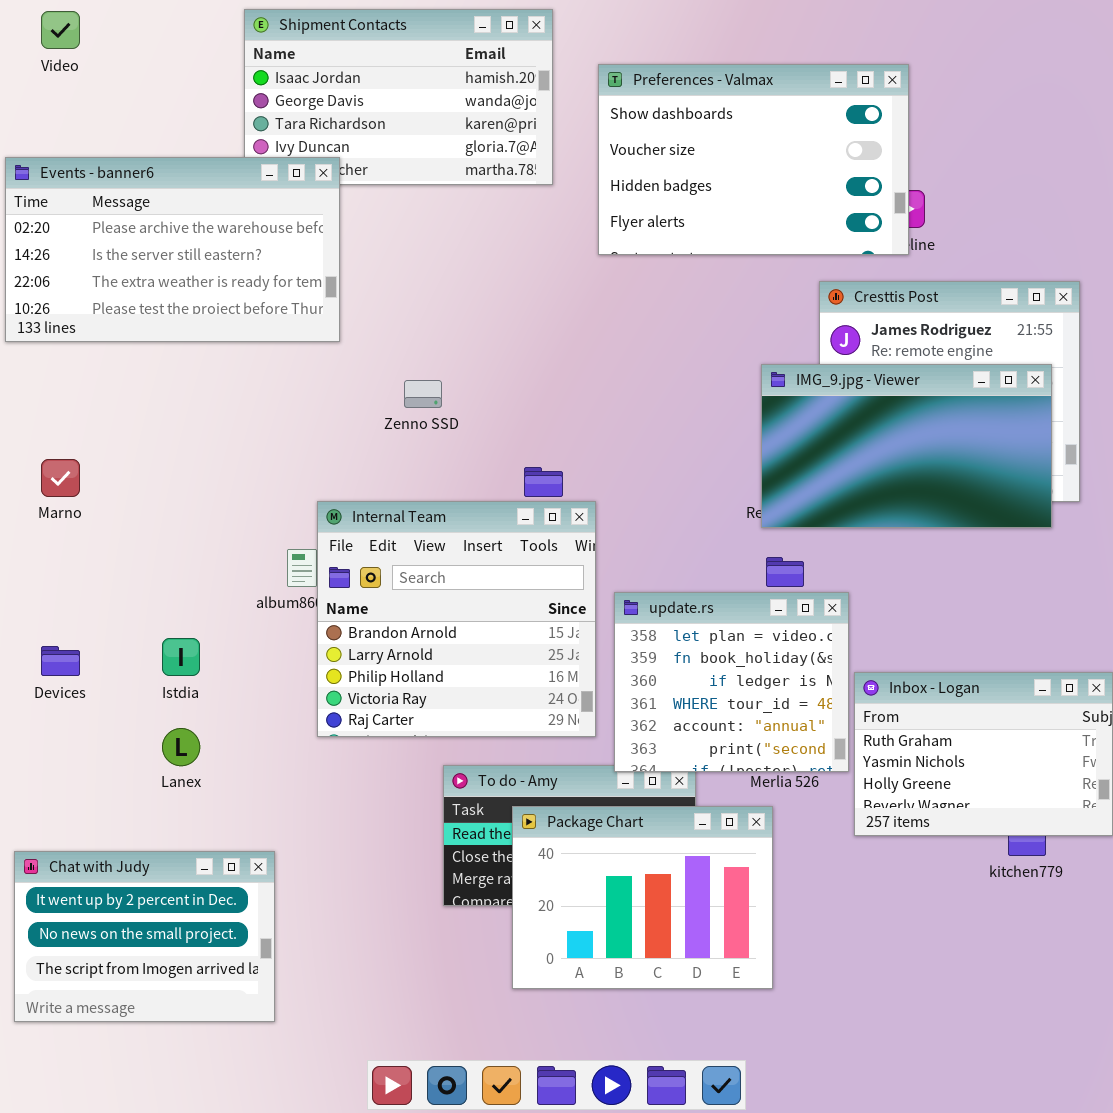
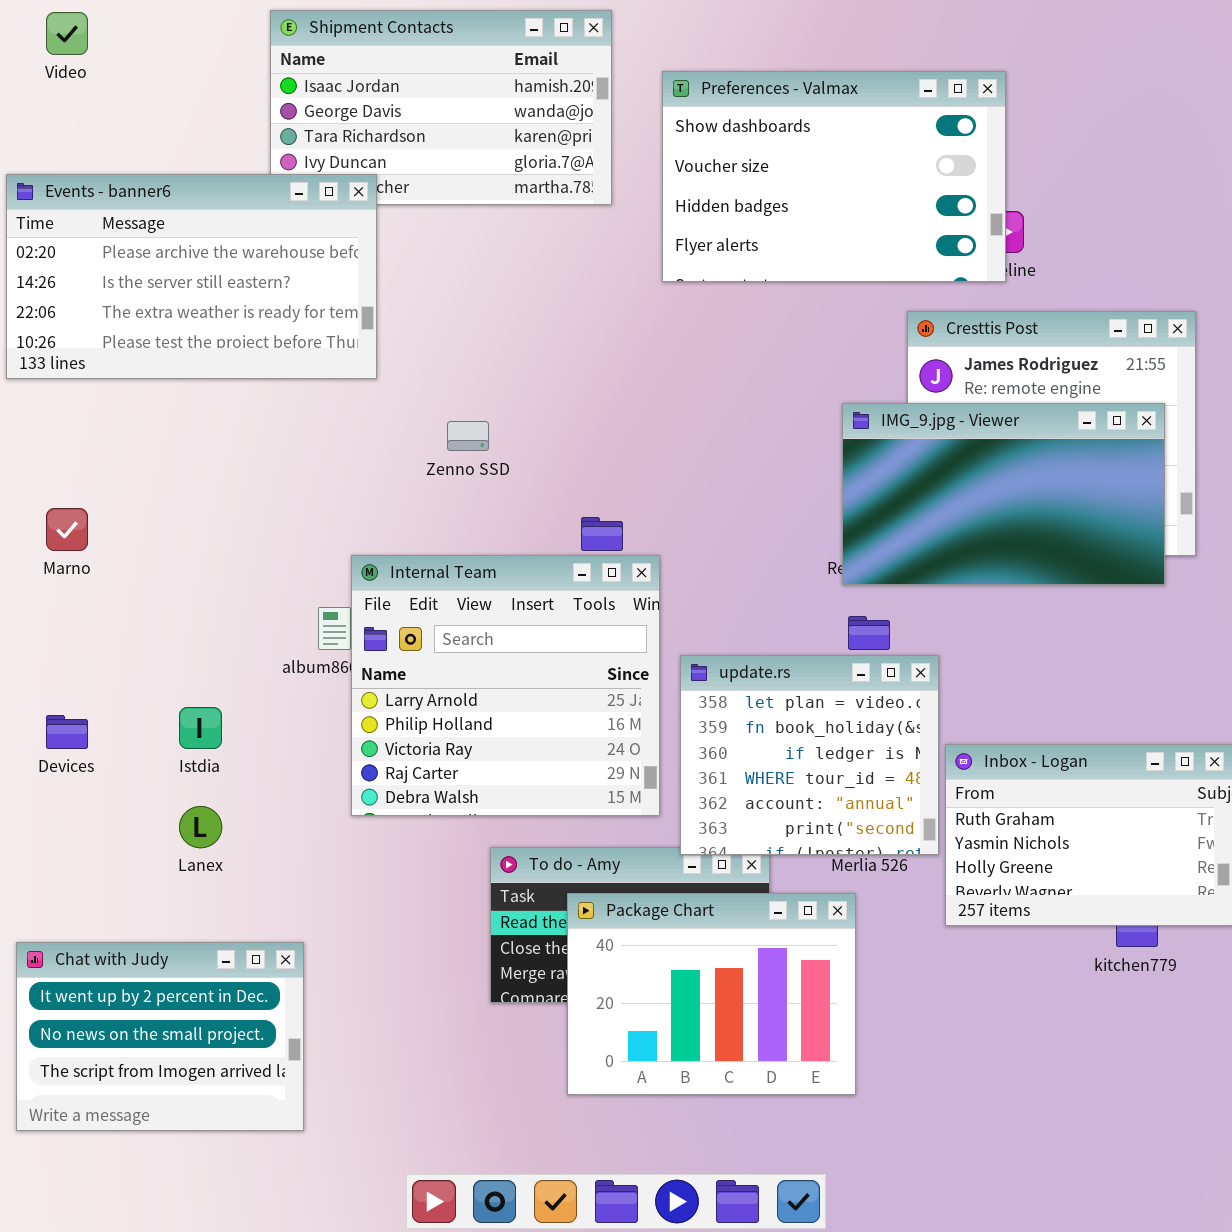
Internal Team: [317,501,596,737] -> [351,555,660,816], scrolled down 1 row

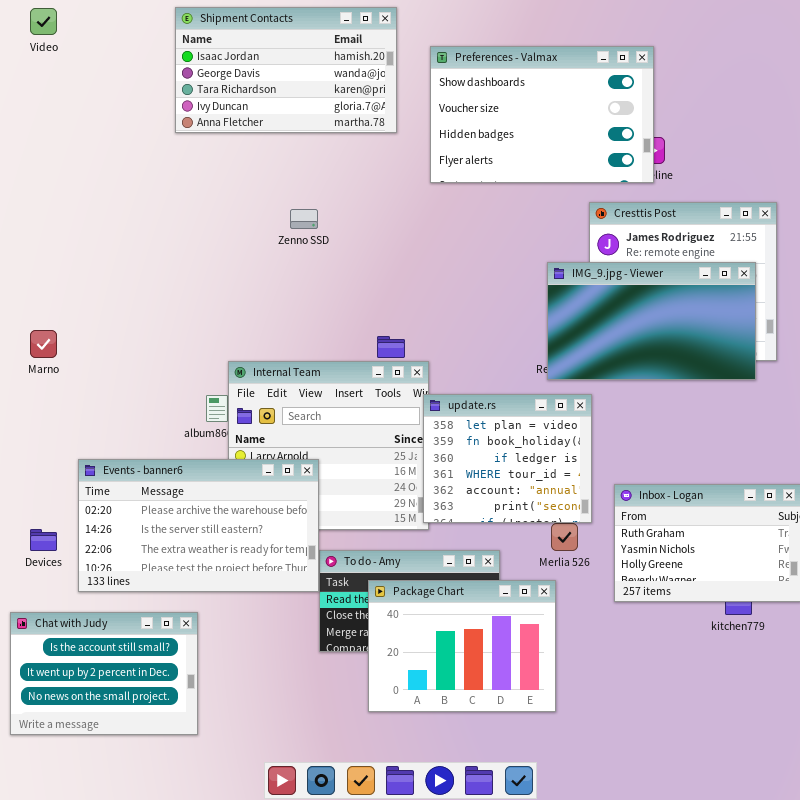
Events - banner6: [6,174,377,379] -> [78,459,319,592], moved
Zenno SSD: [447,421,489,451] -> [290,209,318,229], moved
update.rs: [680,655,939,855] -> [423,394,592,523], moved
Devices: [46,715,88,749] -> [30,529,57,551], moved
Chat with Judy: [16,942,304,1131] -> [10,612,198,735], scrolled up 1 row

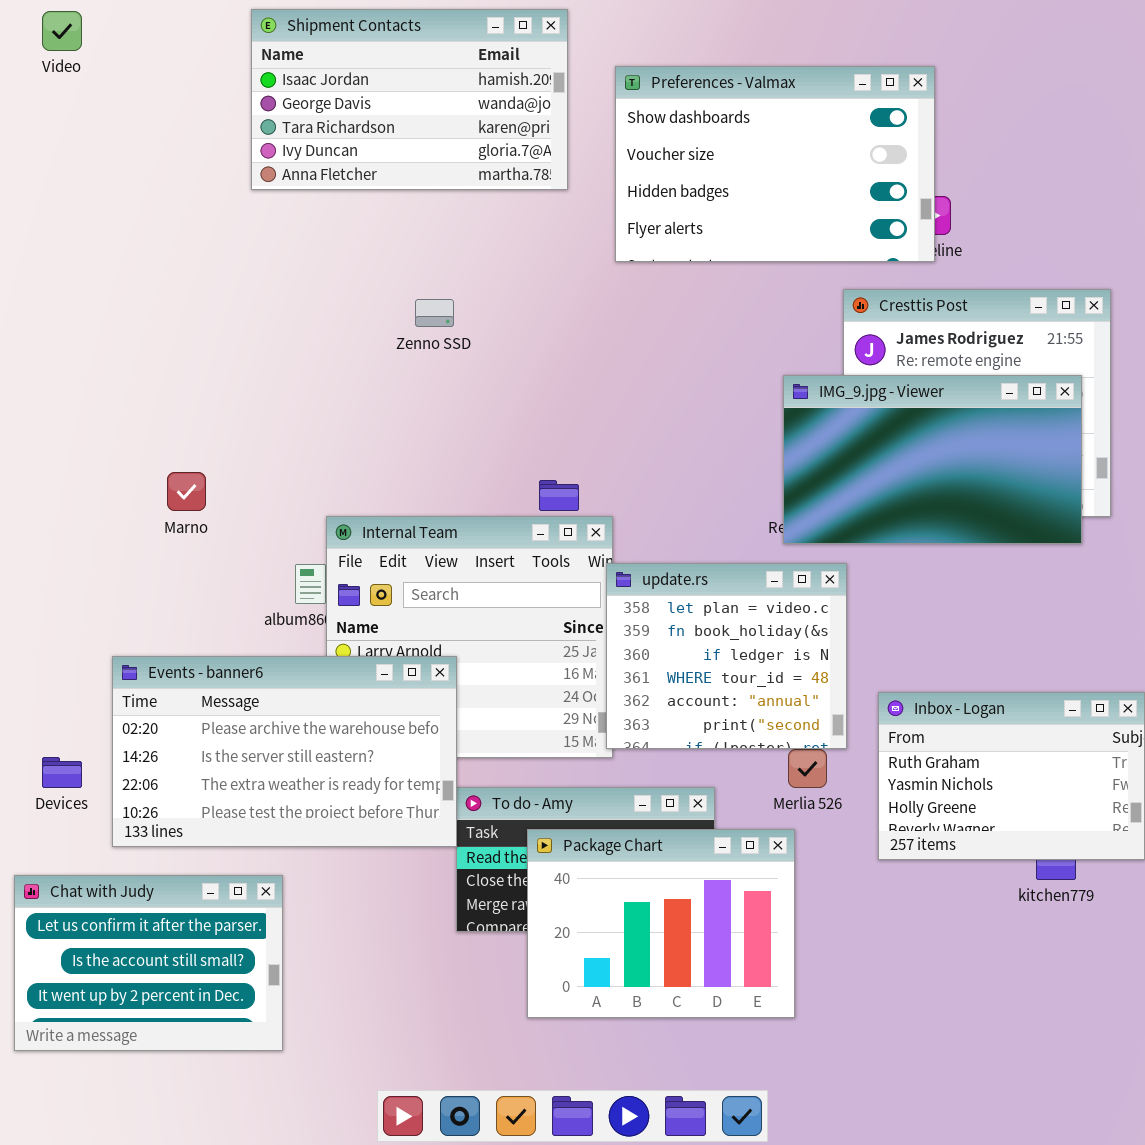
Marno: [30,330,57,358] -> [167,472,206,511], moved
Chat with Judy: [10,612,198,735] -> [14,875,283,1051], scrolled up 1 row

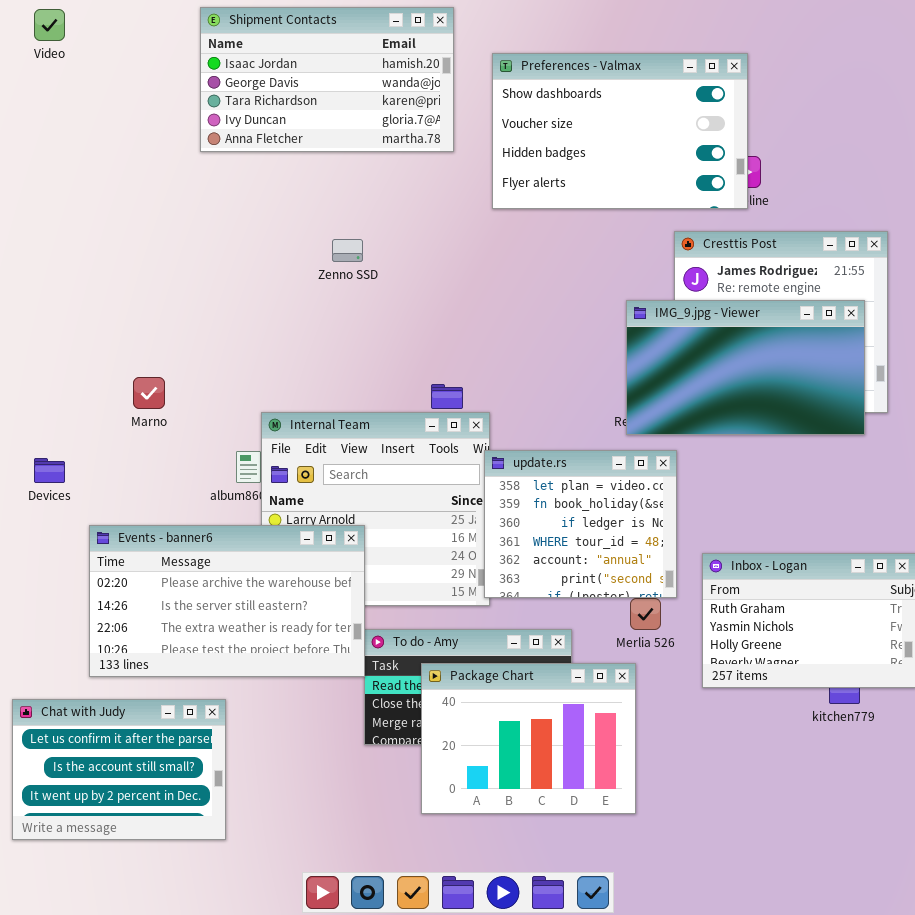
Devices: [42,757,82,788] -> [34,458,65,483], moved

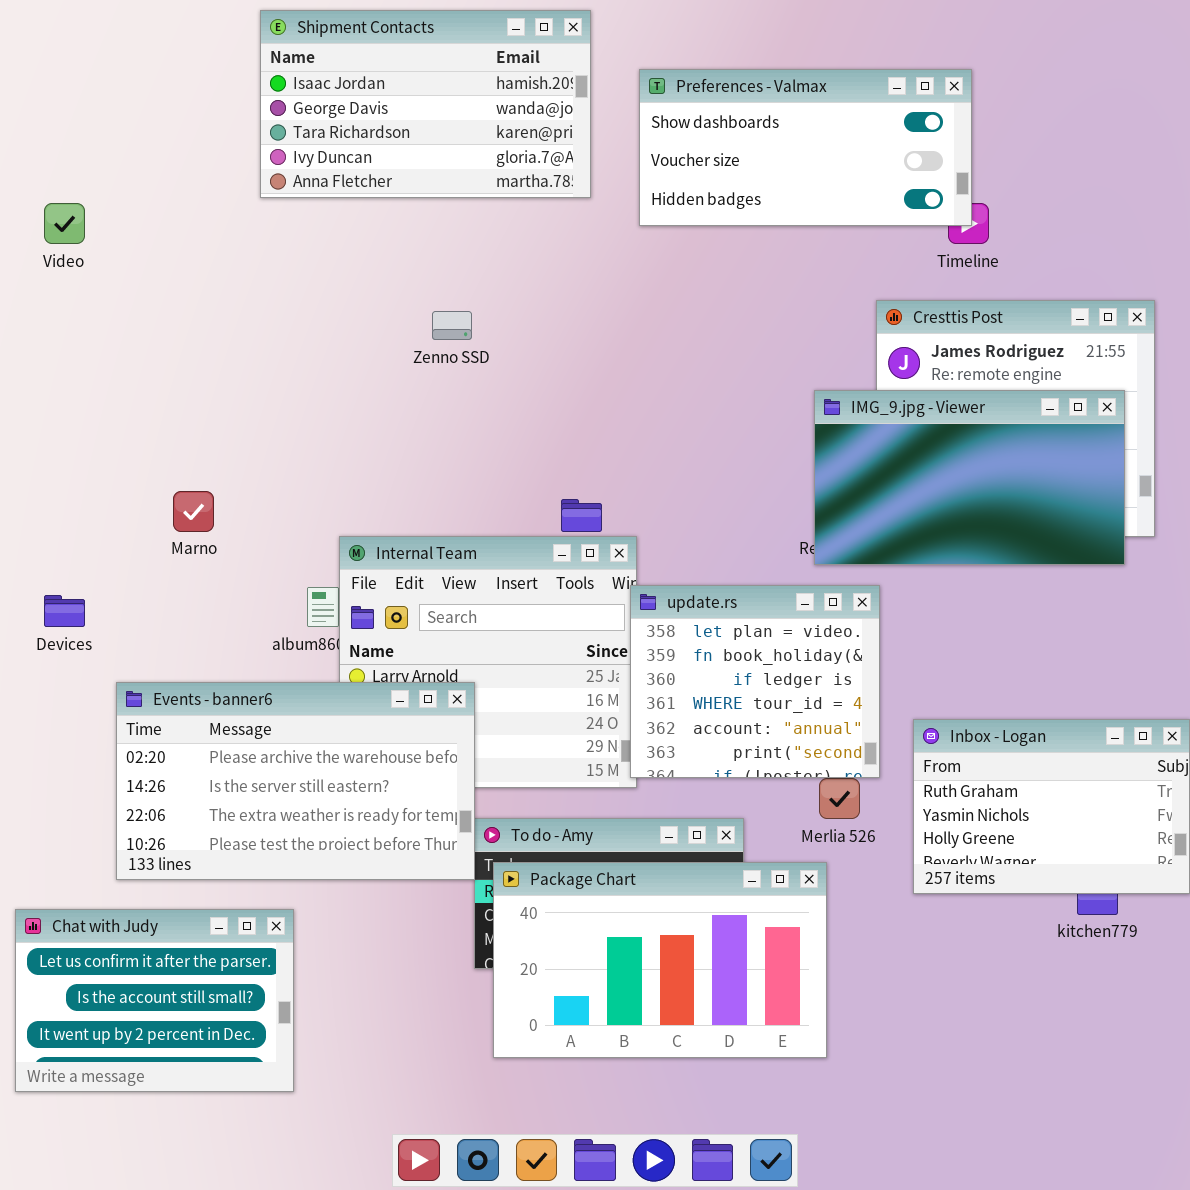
Video: [34,9,65,41] -> [44,203,85,244], moved
Preferences - Valmax: [492,53,748,209] -> [639,69,972,226], resized
Package Chart: [421,663,636,814] -> [493,862,827,1058], resized

